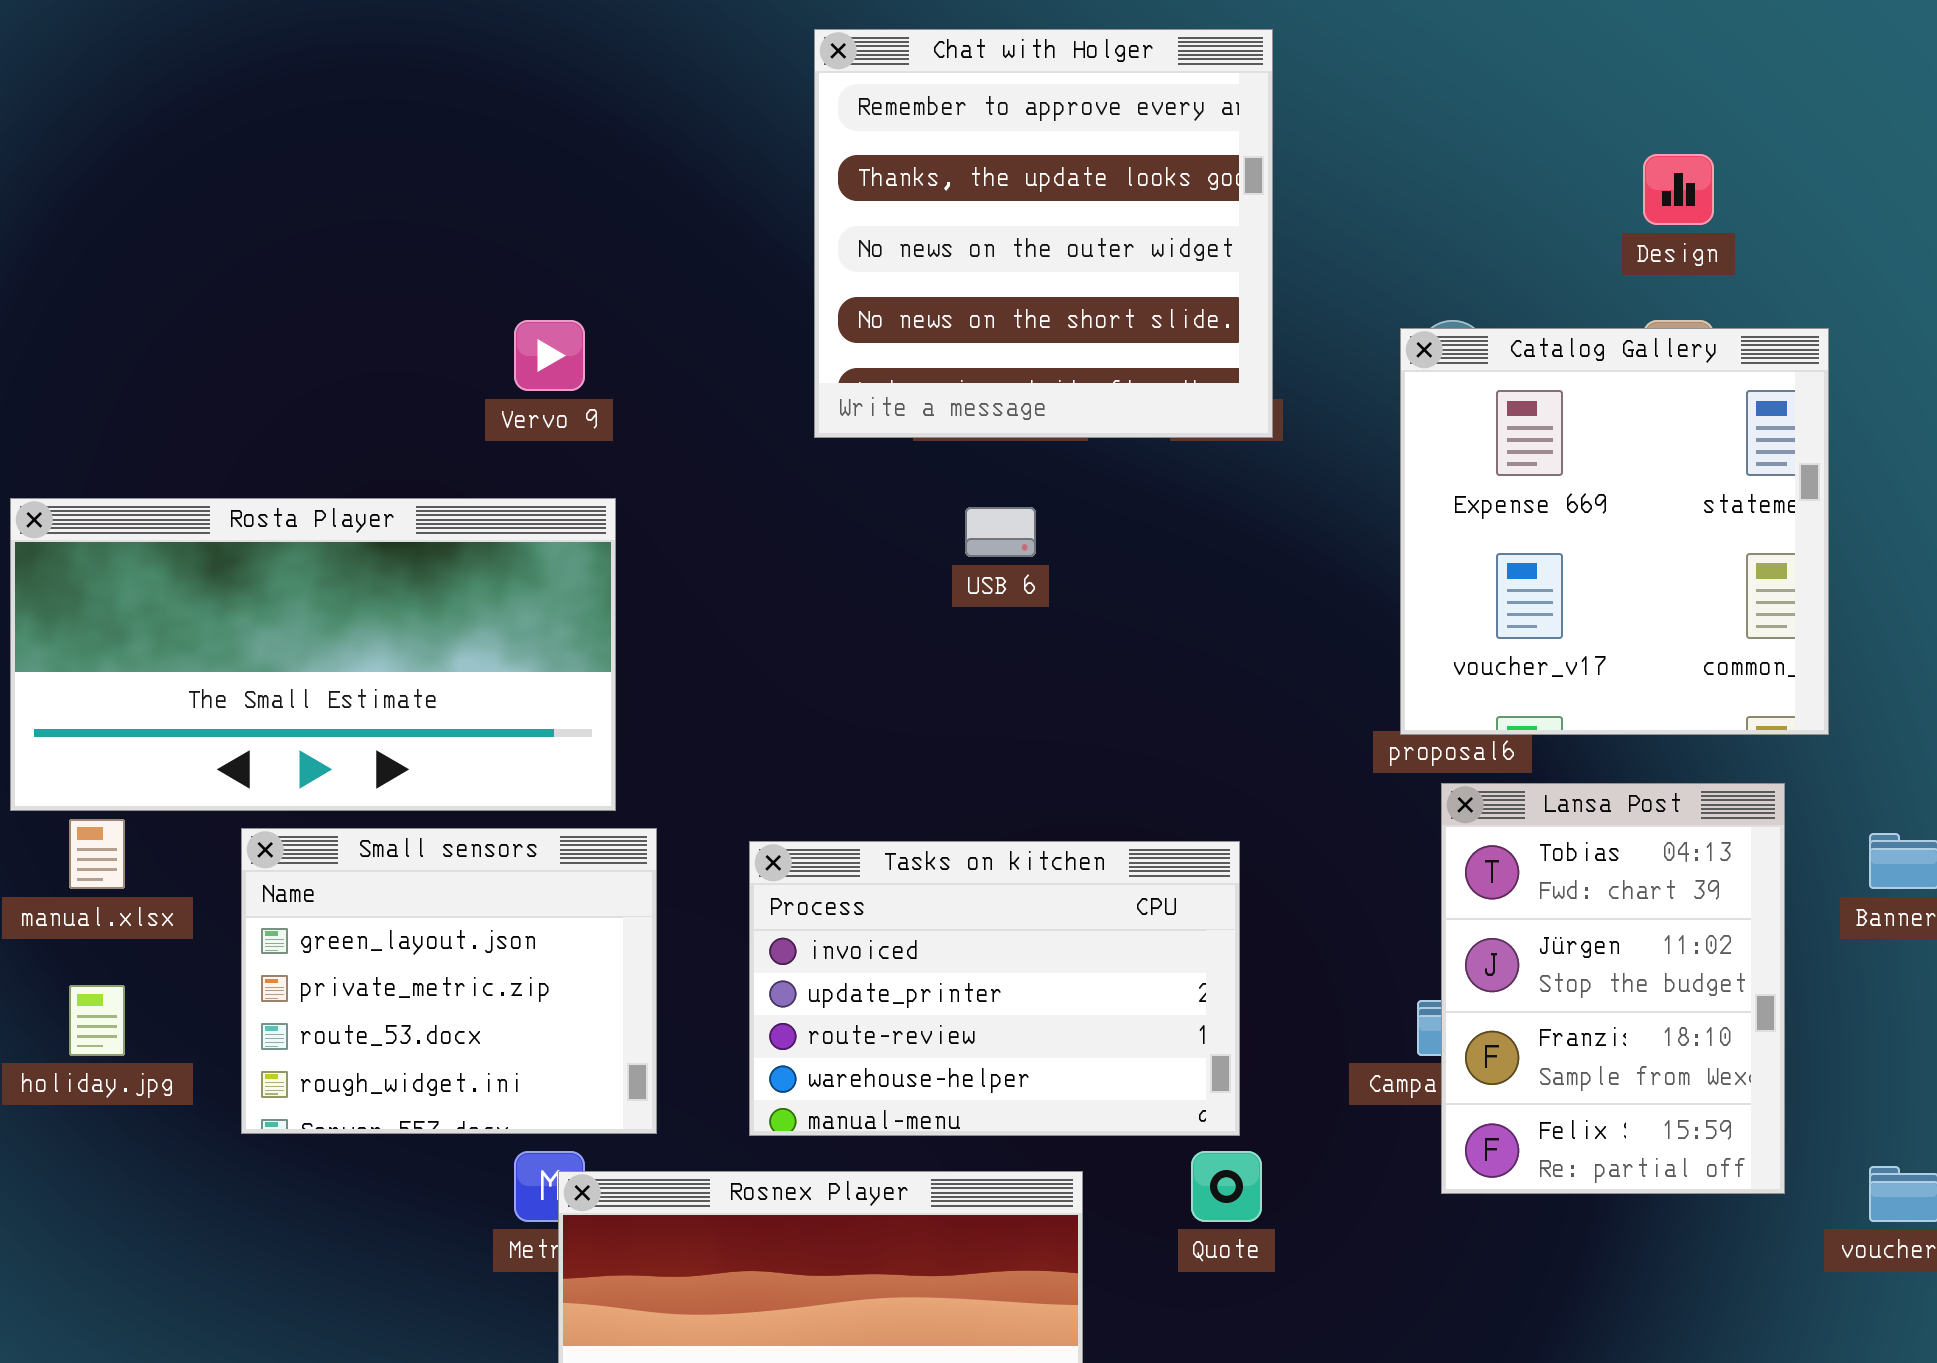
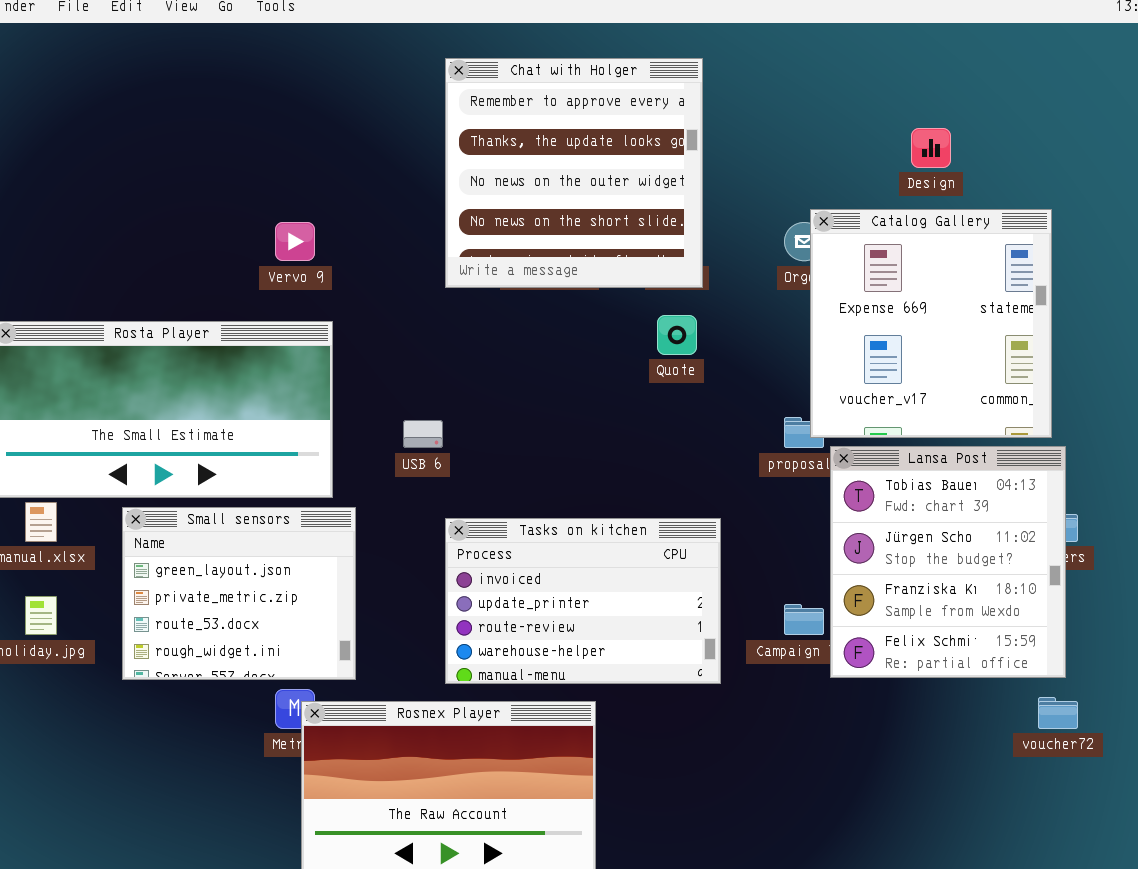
Catalog Gallery: [1400,328,1829,735] -> [810,209,1052,438], moved
USB 6: [965,507,1036,557] -> [403,420,443,448], moved
Lansa Post: [1441,783,1785,1194] -> [830,446,1066,678], moved, resized
Tasks on kitchen: [749,841,1240,1136] -> [445,518,721,684], moved
Quote: [1191,1151,1262,1222] -> [657,315,697,355], moved

